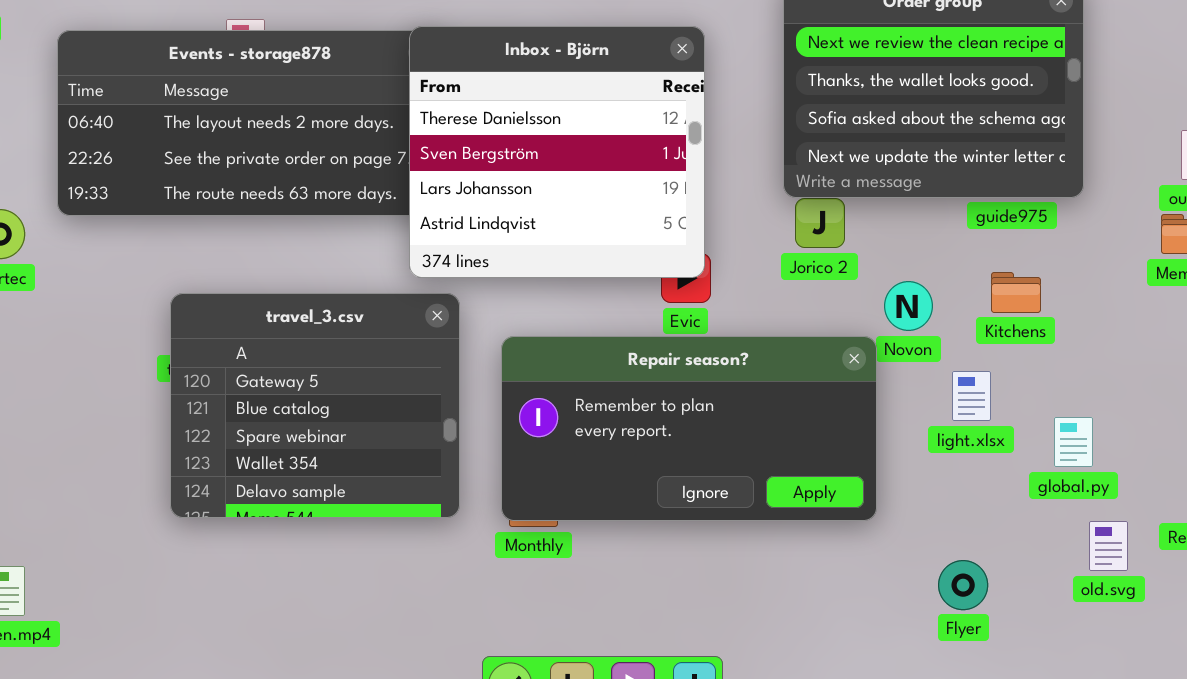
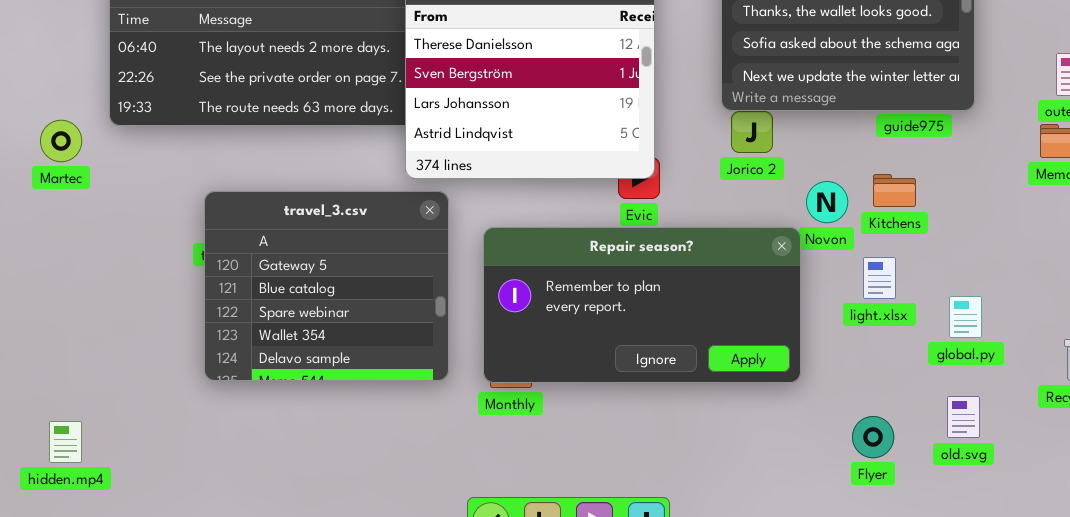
Kitchens: [991,272,1041,313] -> [873,174,916,207], moved
old.svg: [1089,521,1128,571] -> [947,396,980,438], moved

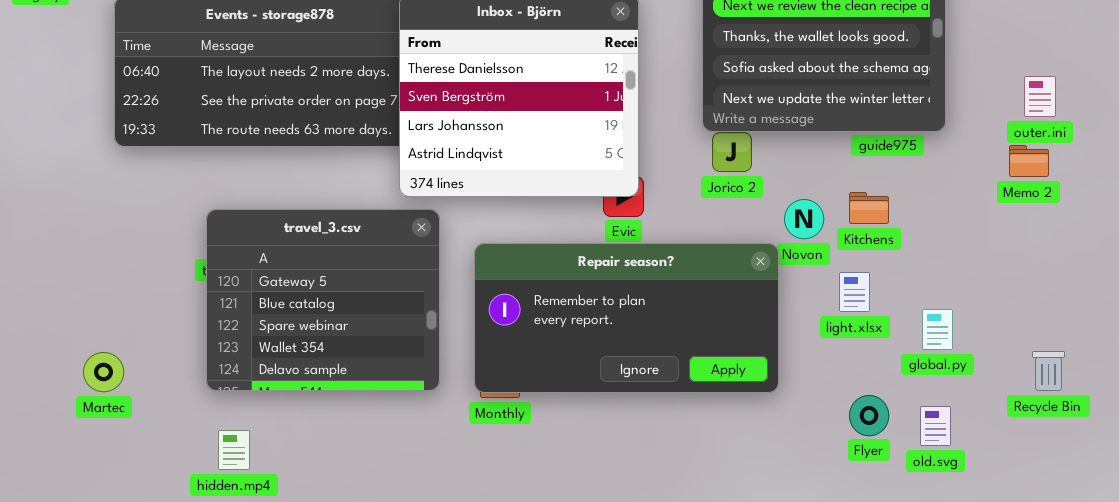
Martec: [40,120,82,162] -> [83,352,124,392], moved
Flyer: [852,416,894,458] -> [849,395,889,436], moved
hidden.mp4: [49,421,82,463] -> [218,430,250,470], moved

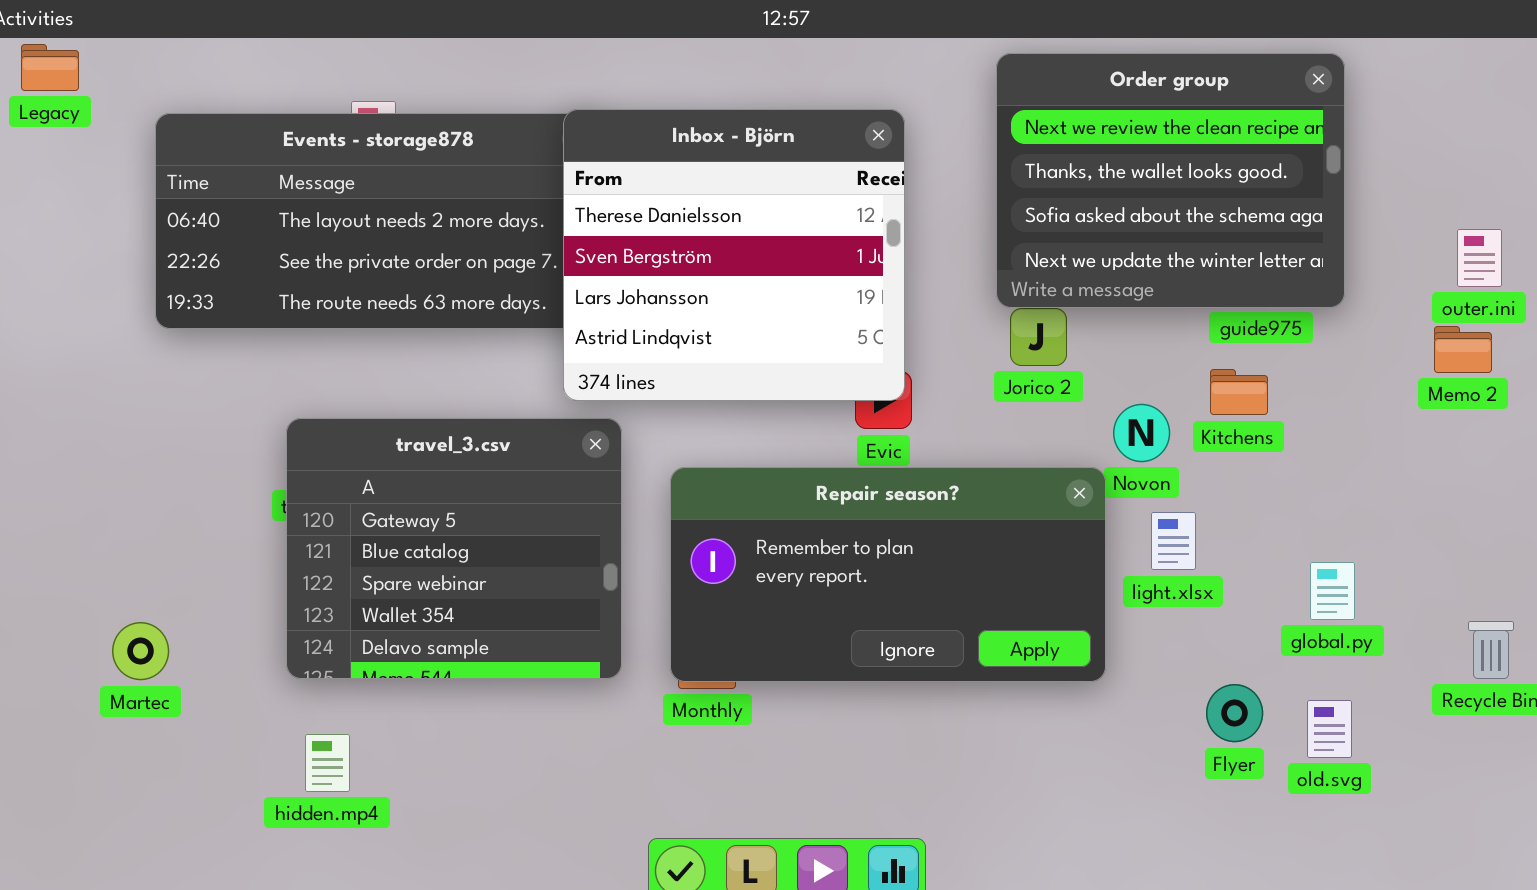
Kitchens: [849,192,889,224] -> [1210,369,1268,415], moved
light.xlsx: [839,272,870,312] -> [1151,512,1196,570], moved

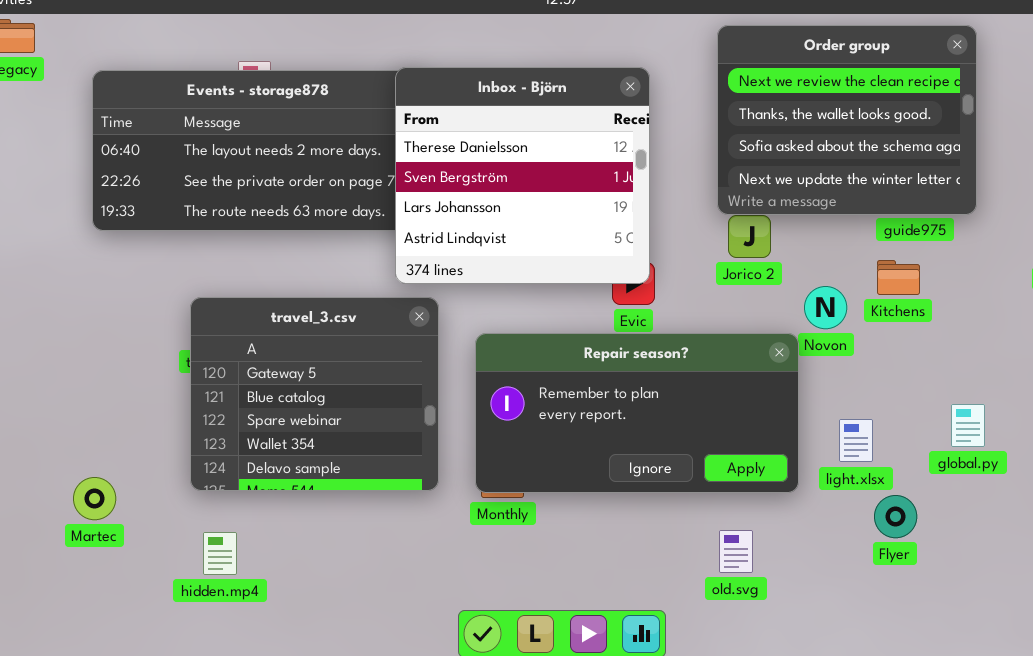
light.xlsx: [1151,512,1196,570] -> [839,419,873,462], moved
Martec: [112,622,169,680] -> [73,477,116,520], moved
old.svg: [1307,700,1352,758] -> [719,530,753,573], moved

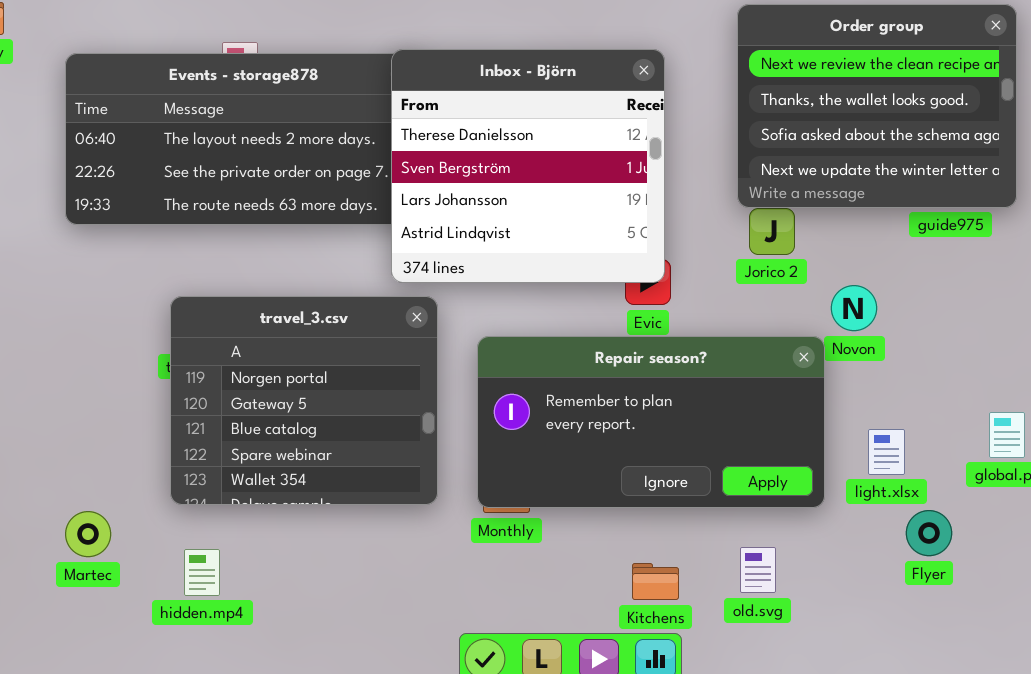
Kitchens: [877,260,920,295] -> [632,563,679,600], moved
travel_3.csv: [190,297,439,491] -> [170,296,438,505], scrolled up 1 row
Martec: [73,477,116,520] -> [65,511,111,557], moved

